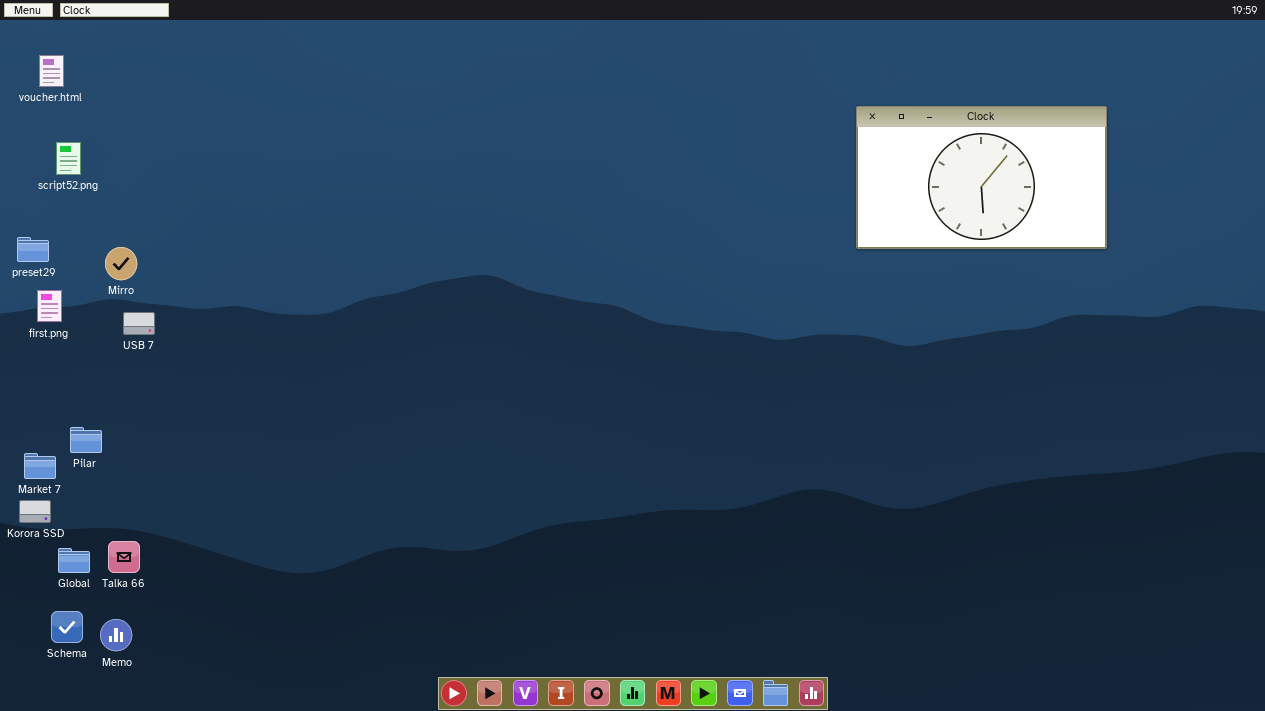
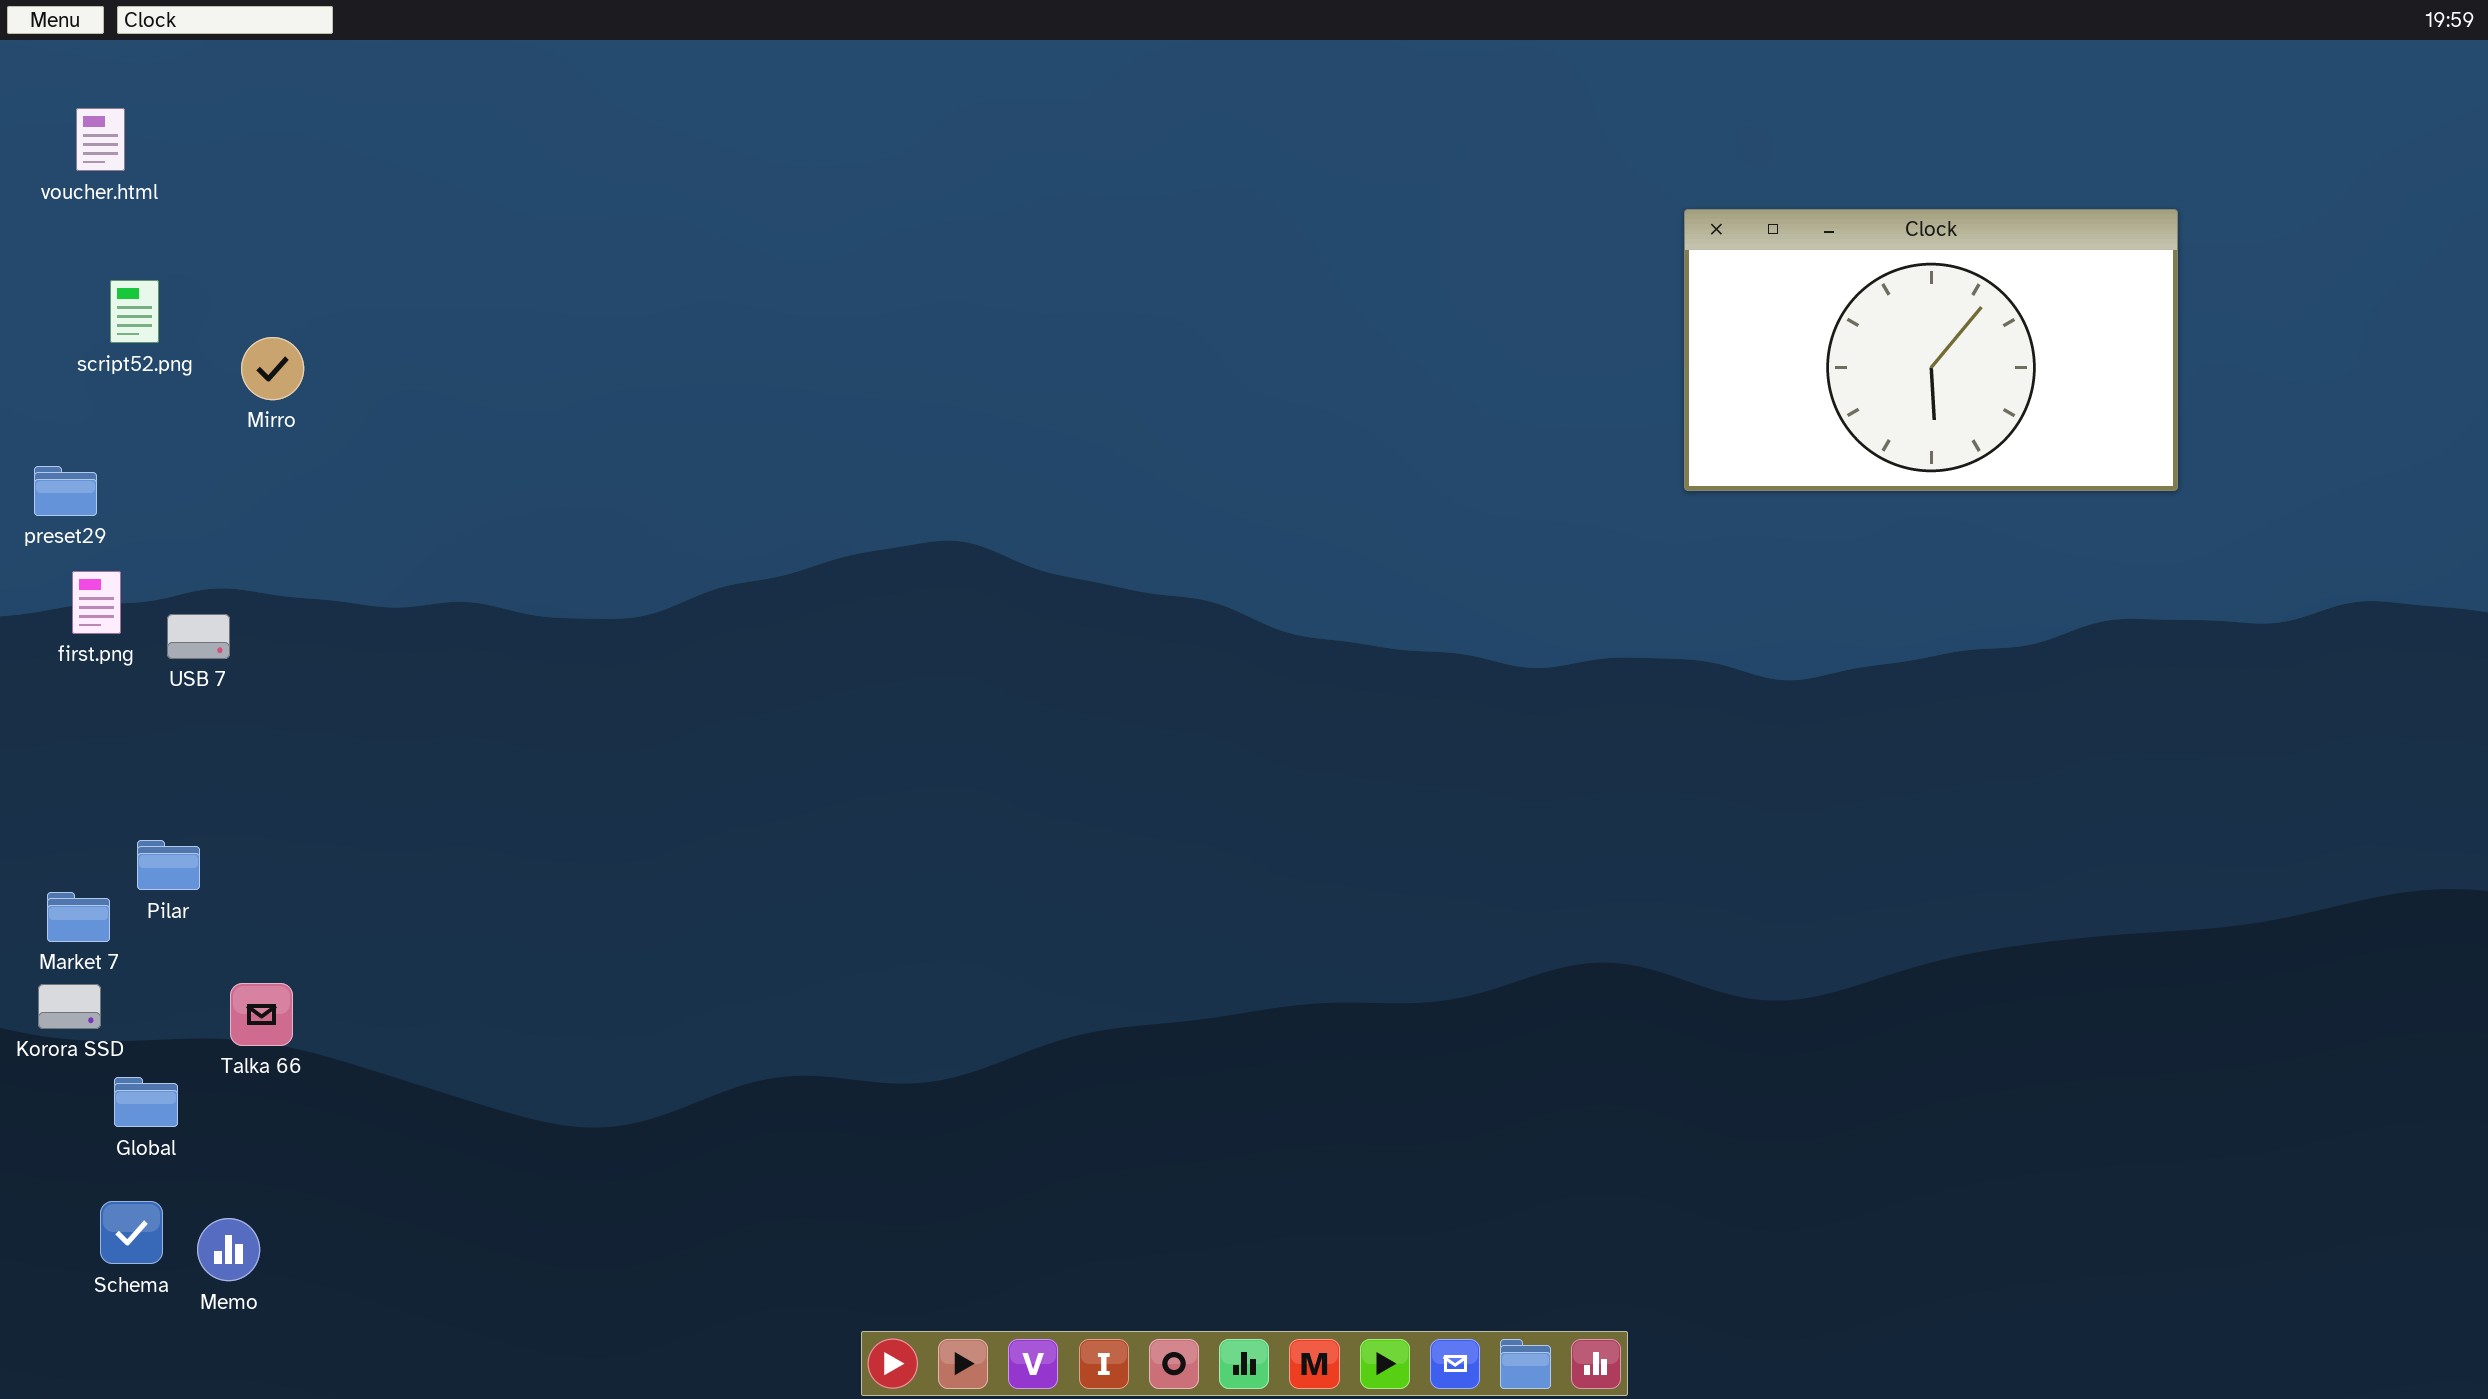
Mirro: [105,247,137,280] -> [241,337,304,400], moved
USB 7: [123,312,155,335] -> [167,614,230,659], moved
Talka 66: [108,541,140,573] -> [230,983,293,1046], moved

